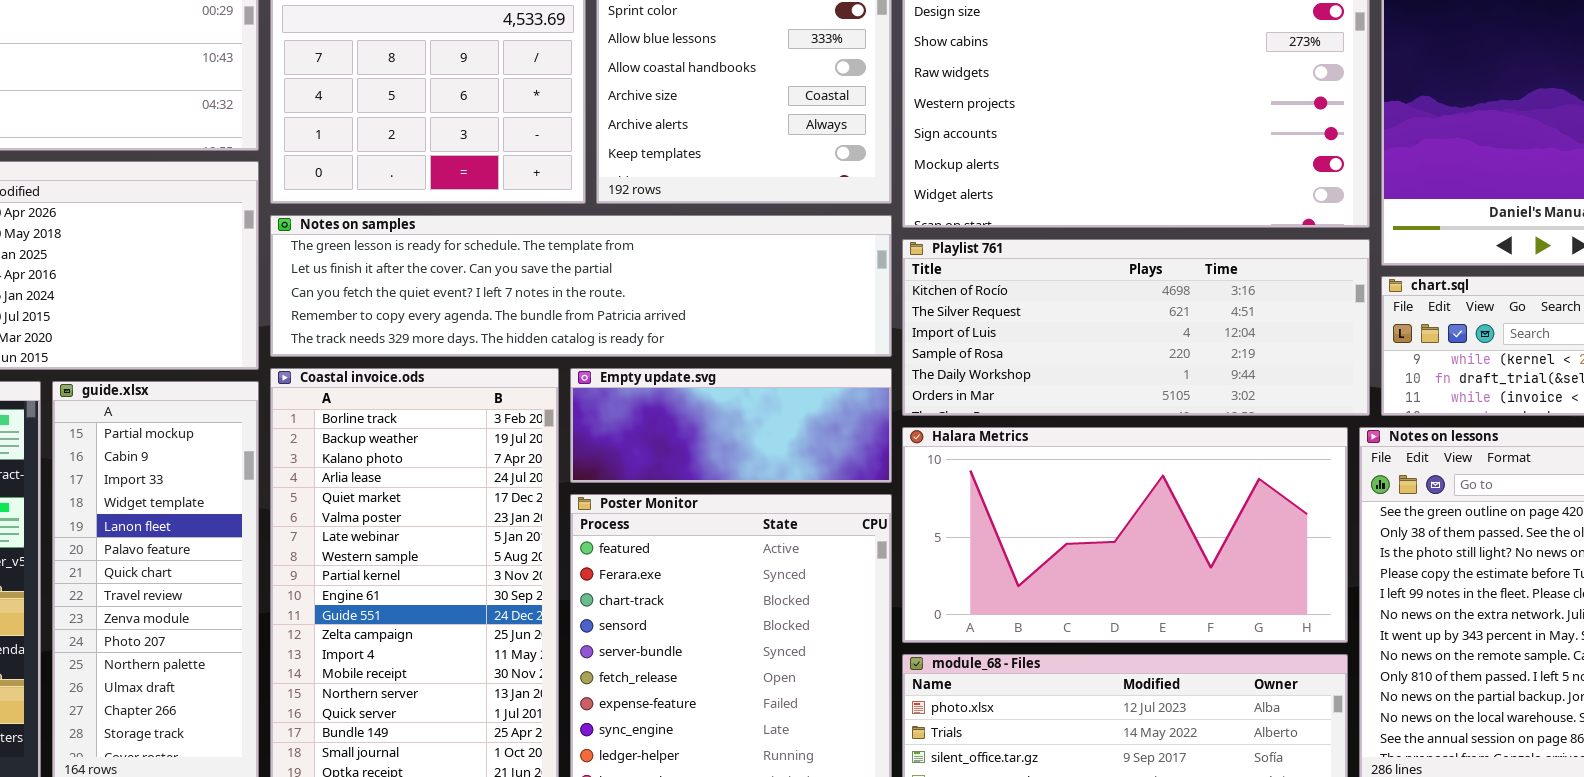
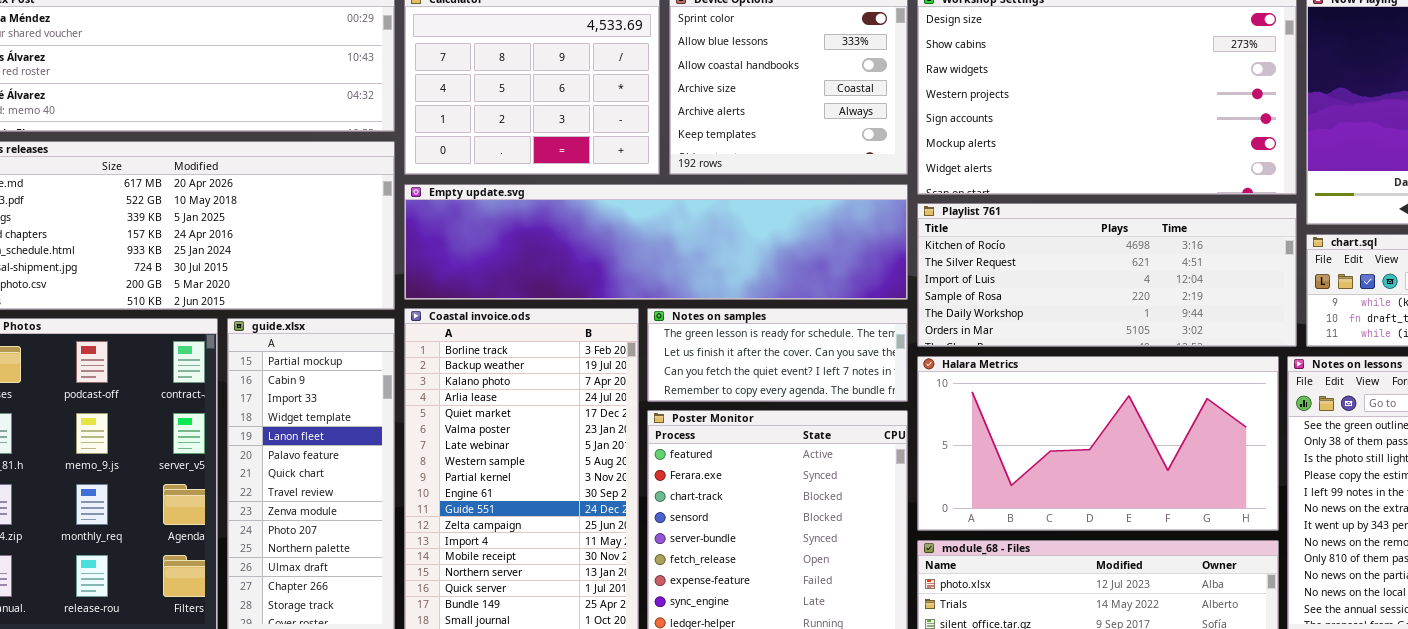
Notes on samples: [270,215,892,357] -> [647,308,908,402], moved, resized
Empty update.svg: [570,368,892,483] -> [404,184,908,300], moved, resized

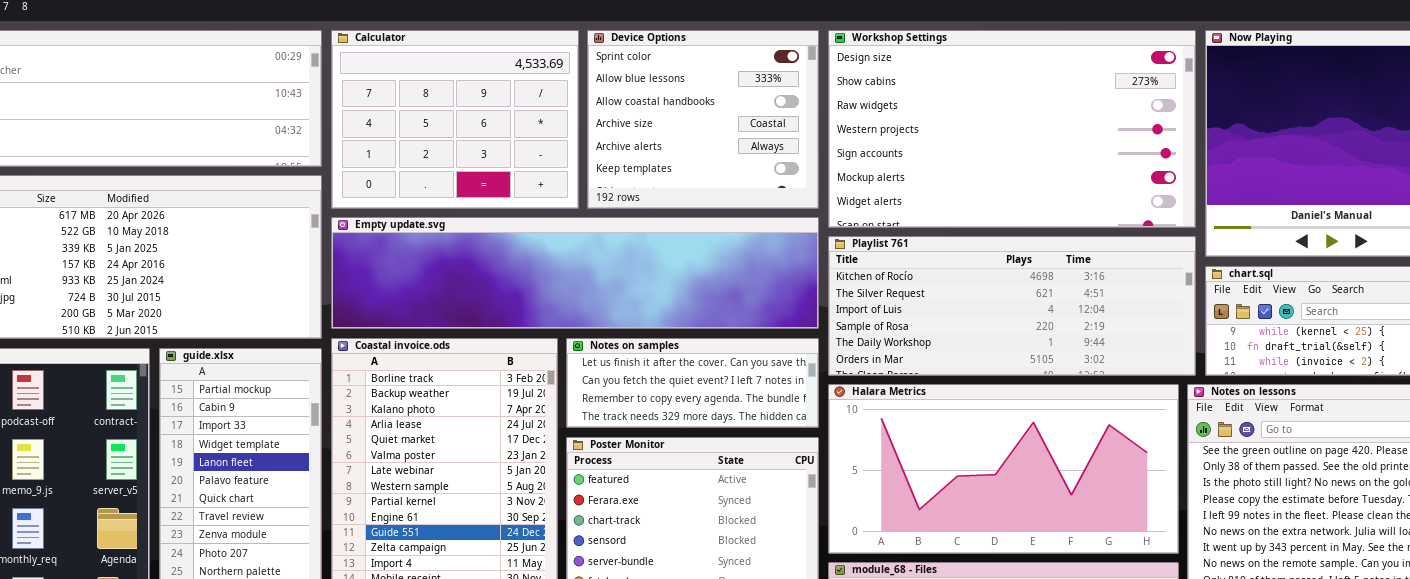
Notes on samples: [647,308,908,402] -> [566,338,819,428], scrolled down 1 row

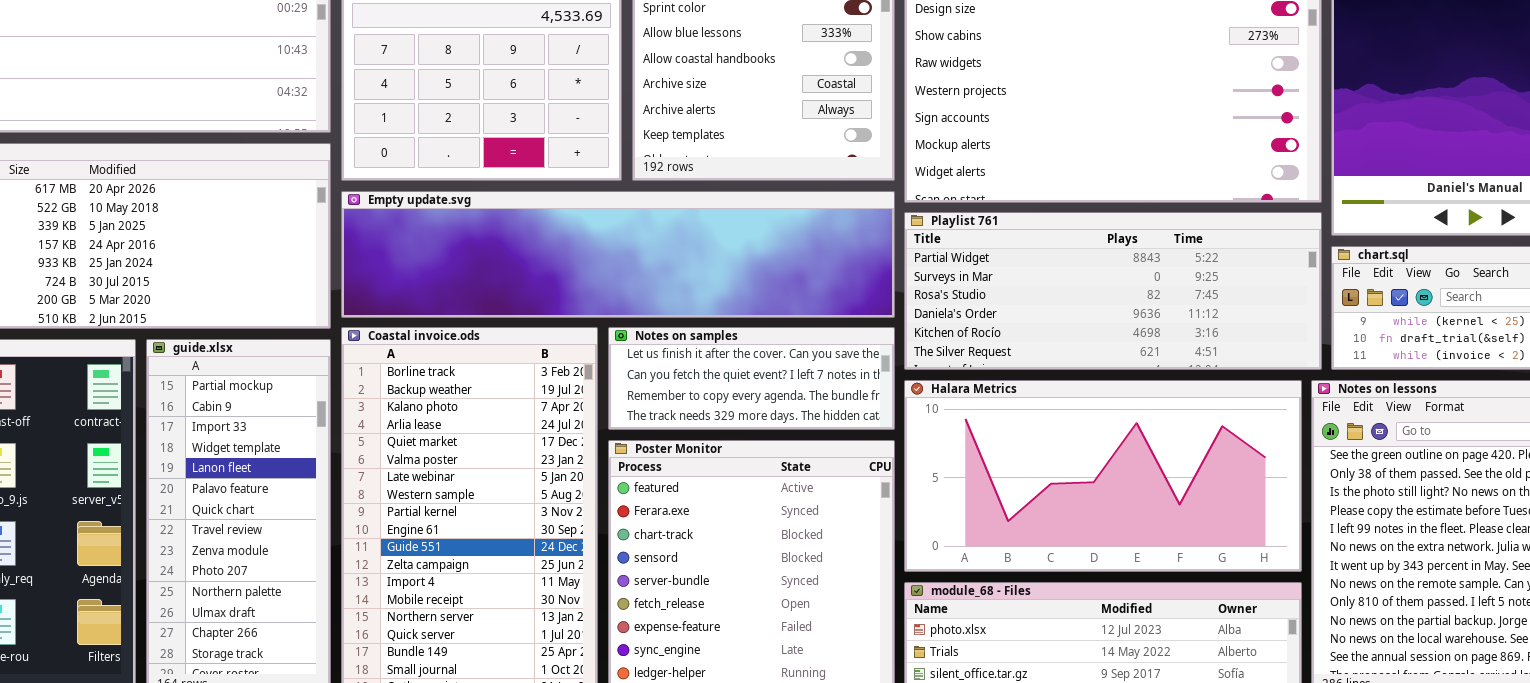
Playlist 761: [828,236,1196,376] -> [904,212,1322,370], scrolled up 4 rows

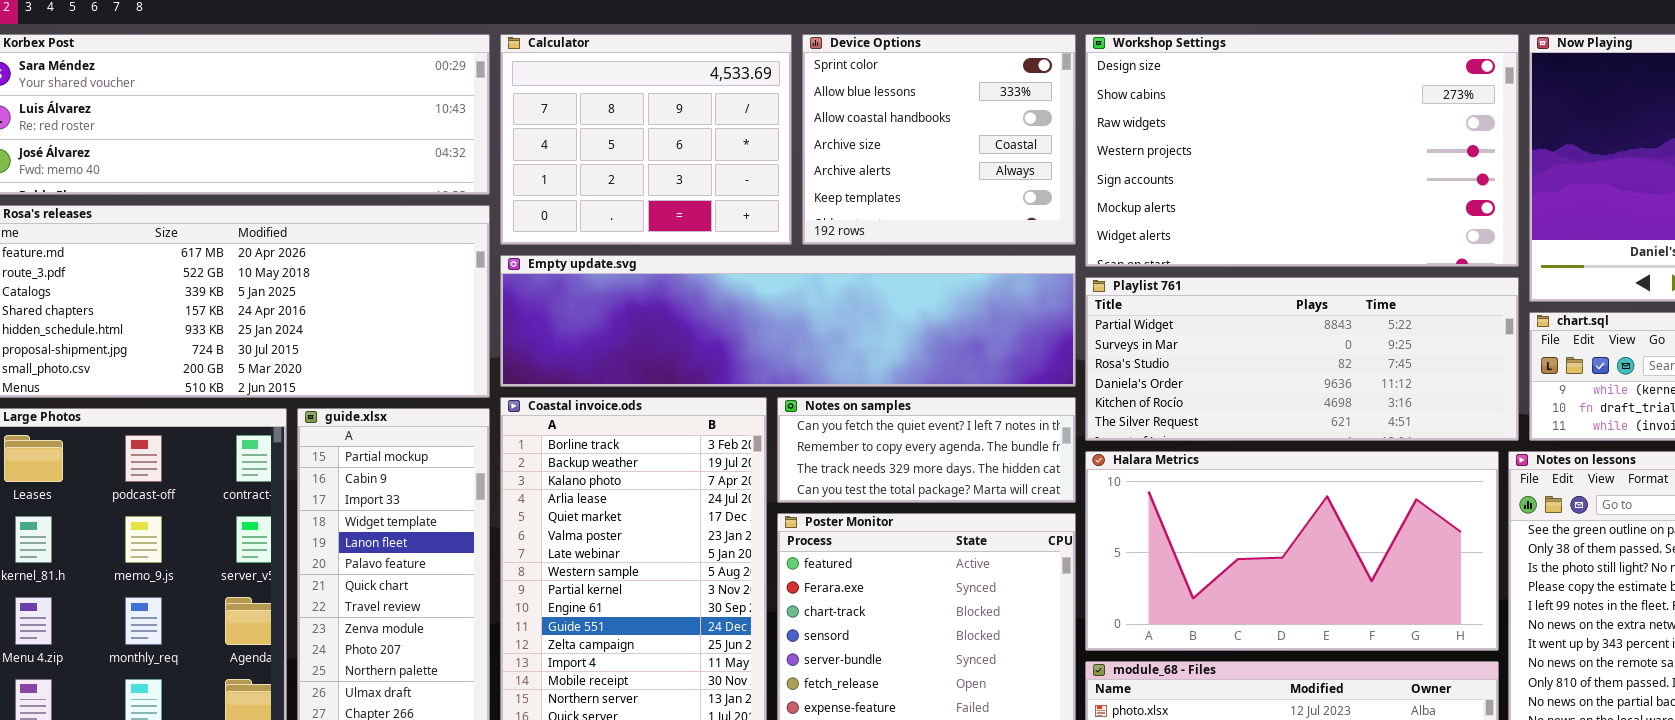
Notes on samples: [608,327,895,430] -> [777,397,1076,503], scrolled down 1 row

